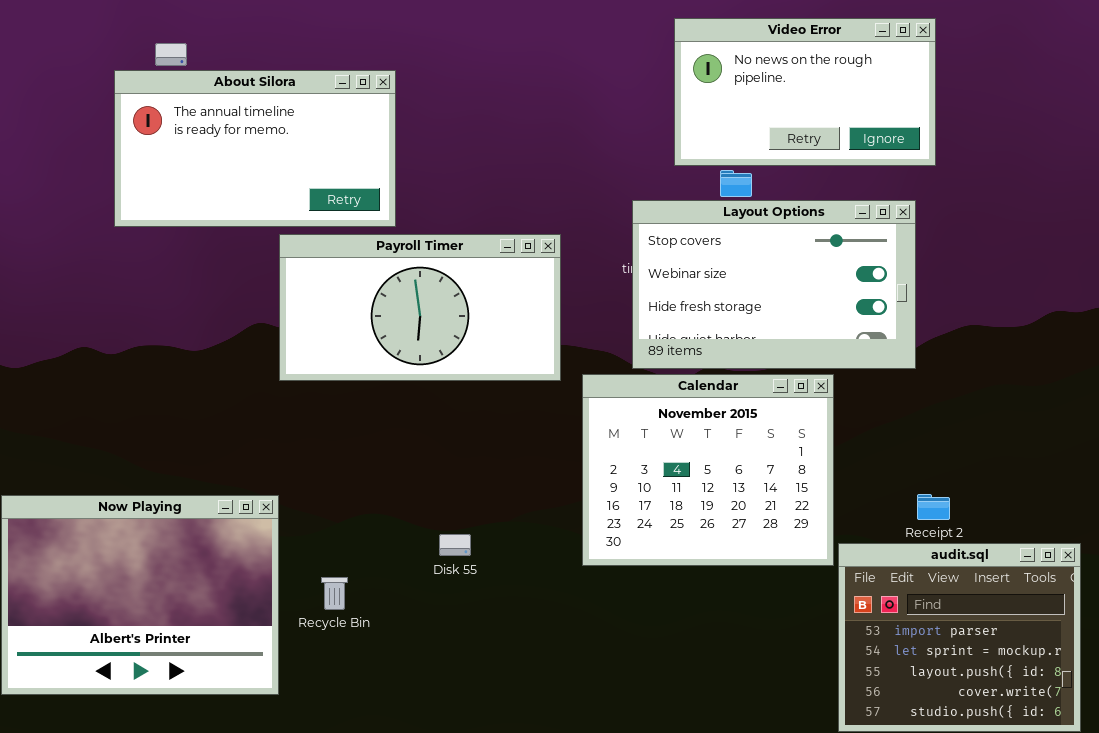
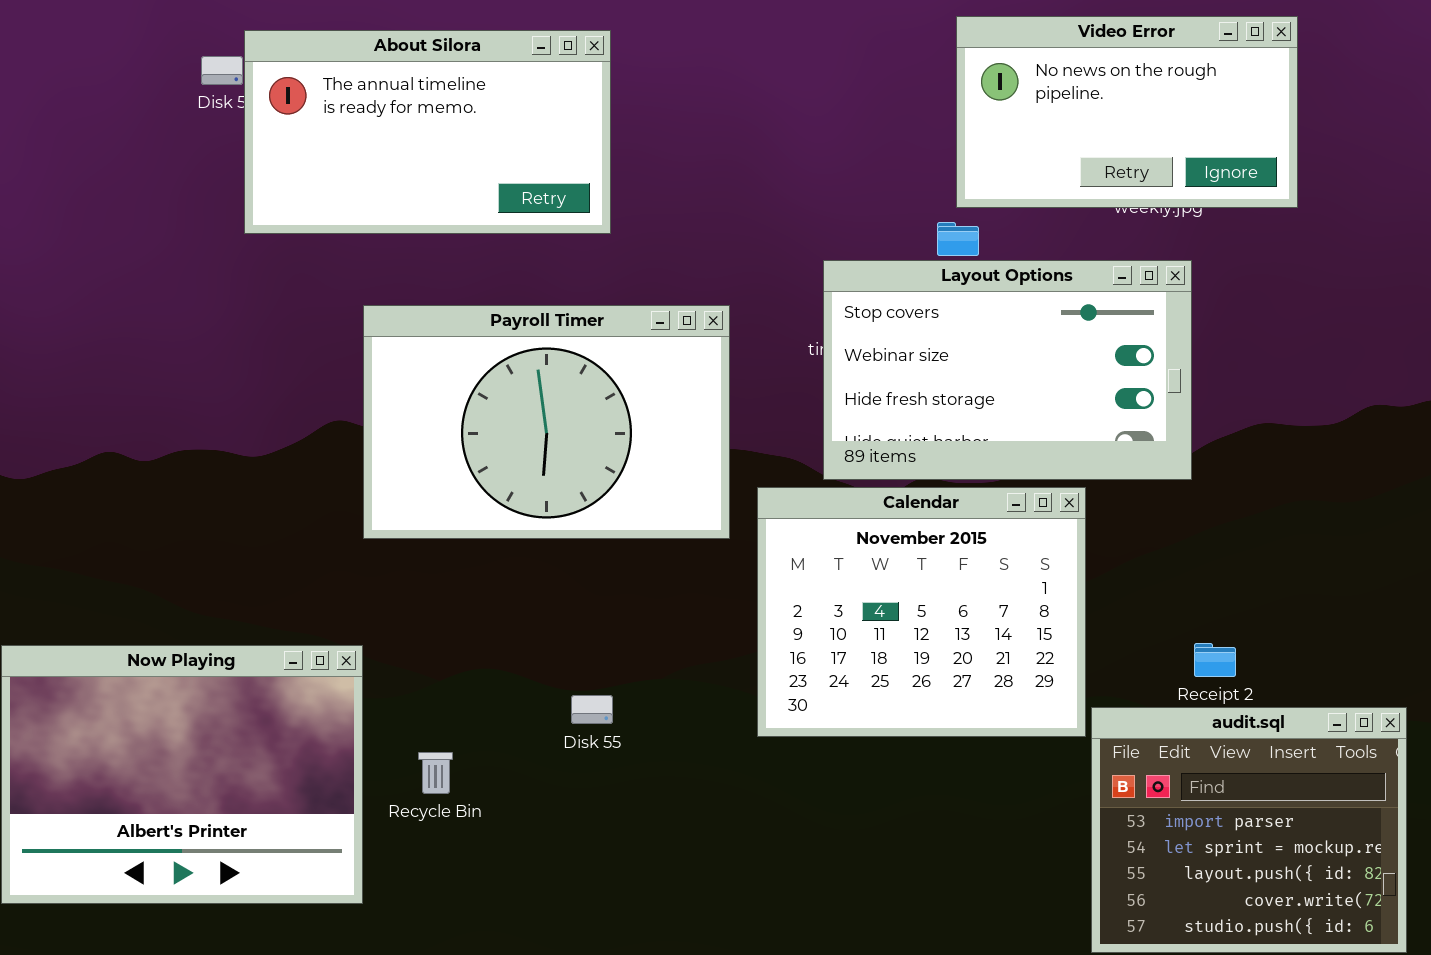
Video Error: [674,18,936,166] -> [956,16,1298,208], moved
About Silora: [114,70,396,227] -> [244,30,611,234], moved
Payroll Timer: [279,234,561,381] -> [363,305,730,539], resized

